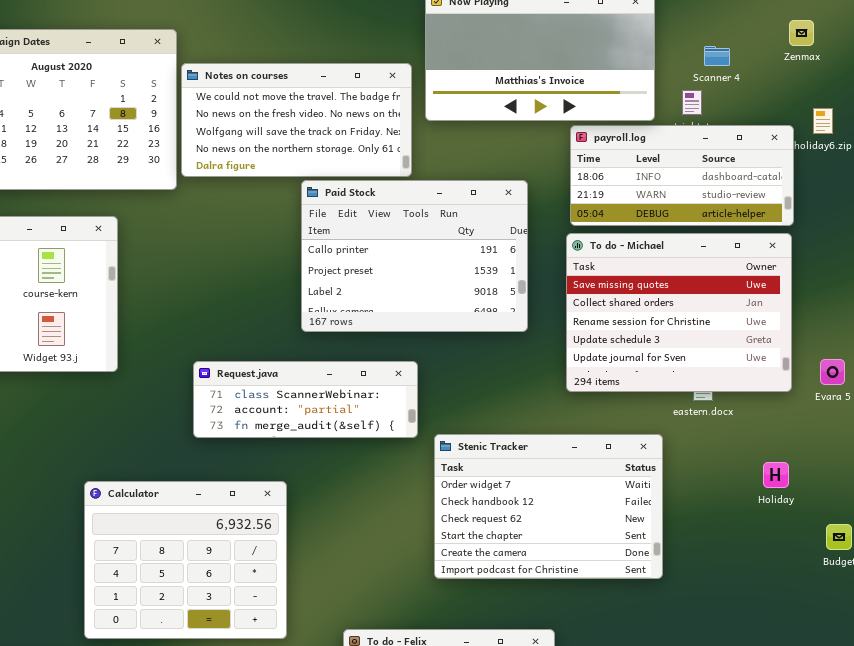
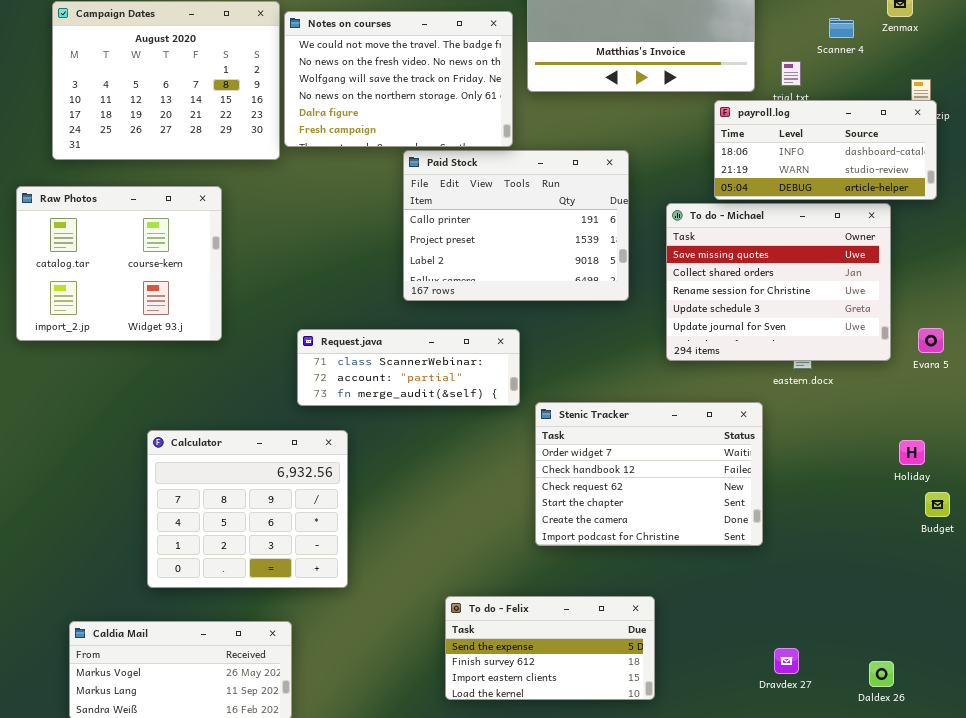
Scanner 4: [704,46,730,66] -> [829,18,854,38], moved
Notes on courses: [181,63,412,177] -> [284,11,513,147], resized
payroll.log: [570,125,794,226] -> [714,100,937,200], moved
Holiday: [763,462,789,488] -> [899,440,925,465], moved
Calculator: [84,481,287,639] -> [147,430,348,588], moved

